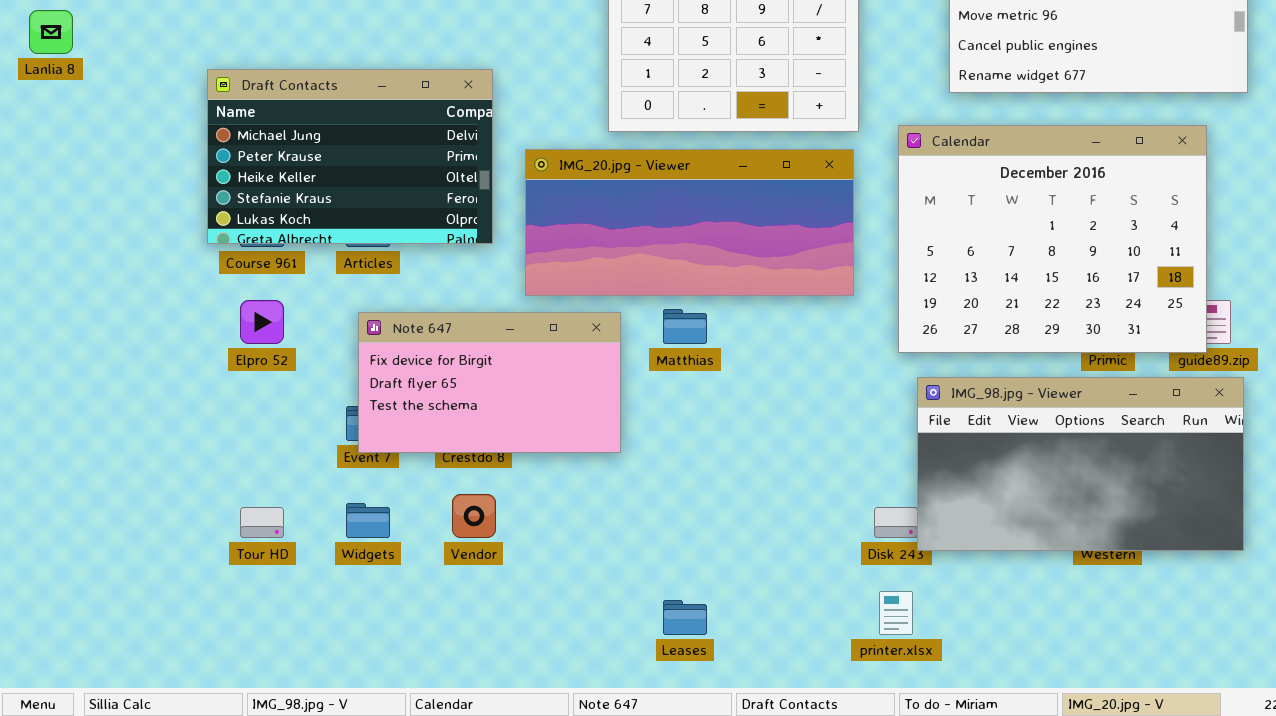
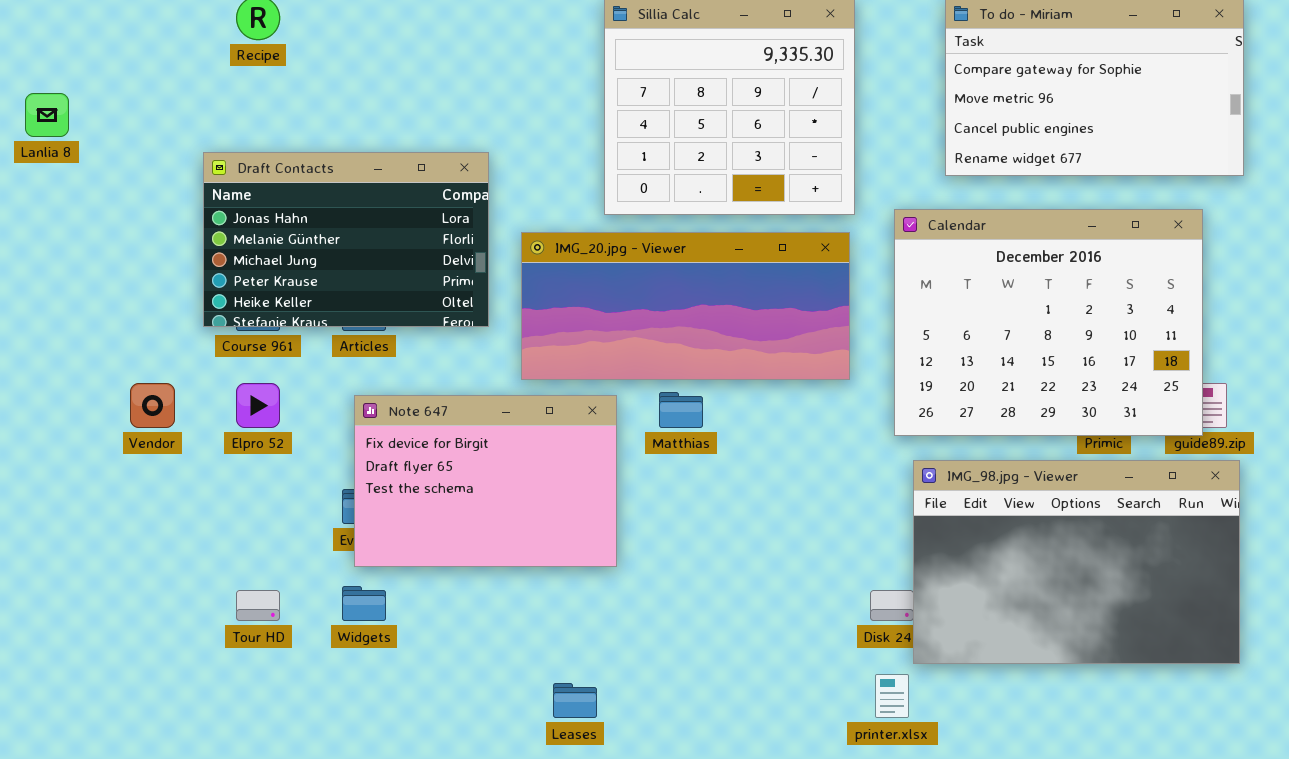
Draft Contacts: [207,69,493,244] -> [203,152,489,327], scrolled up 2 rows
Note 647: [358,312,621,453] -> [354,395,617,567], resized
IMG_98.jpg - Viewer: [917,377,1244,551] -> [913,460,1240,664], resized
Vendor: [452,494,496,538] -> [130,383,175,428], moved
Leases: [663,600,707,635] -> [553,683,597,718], moved

